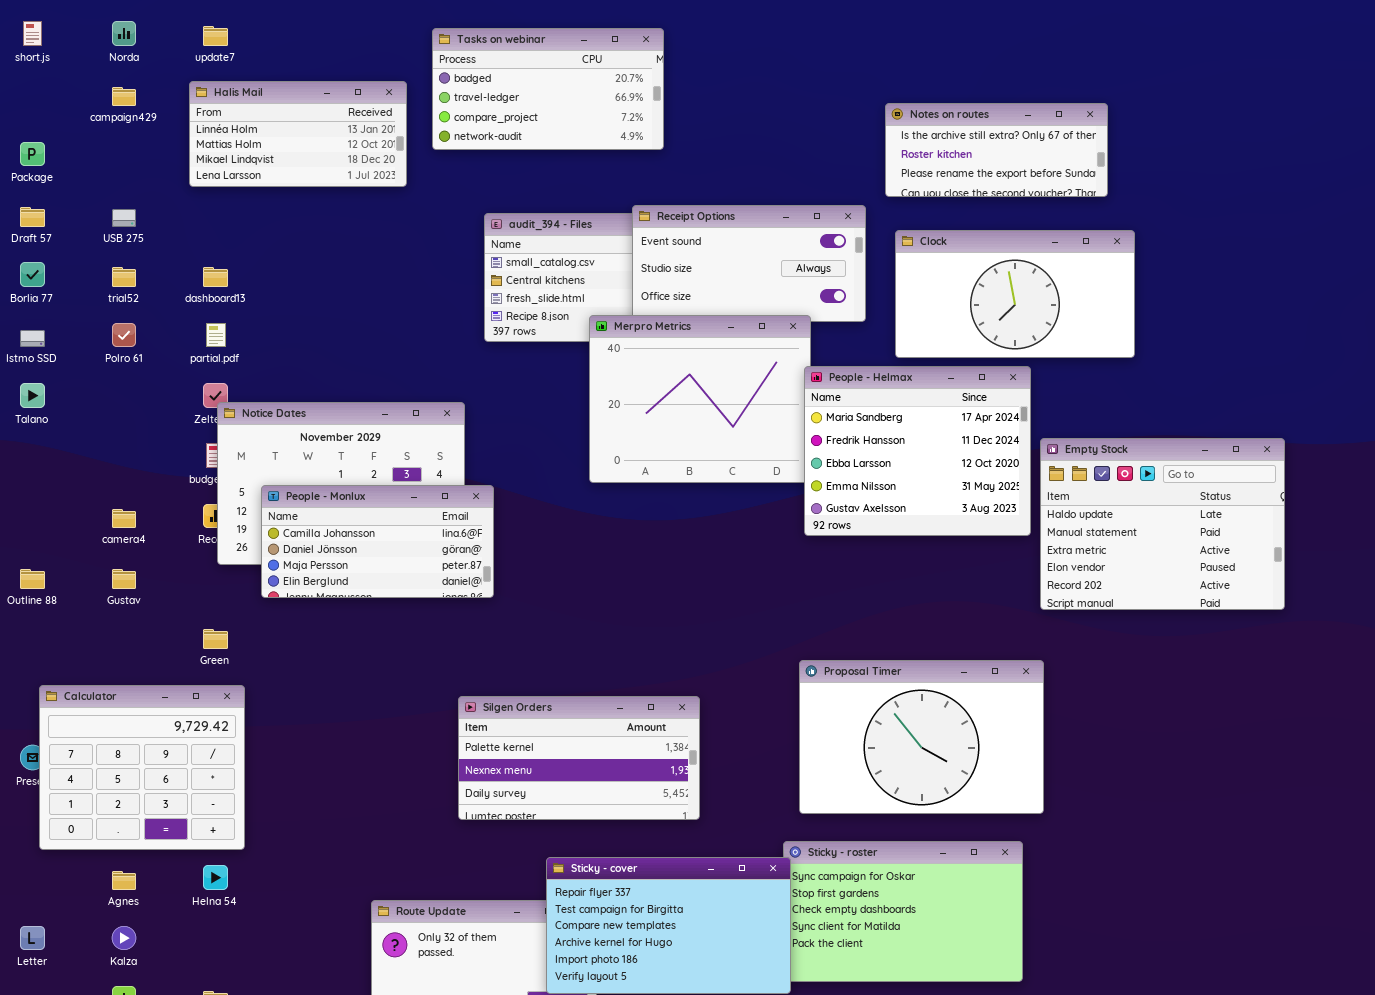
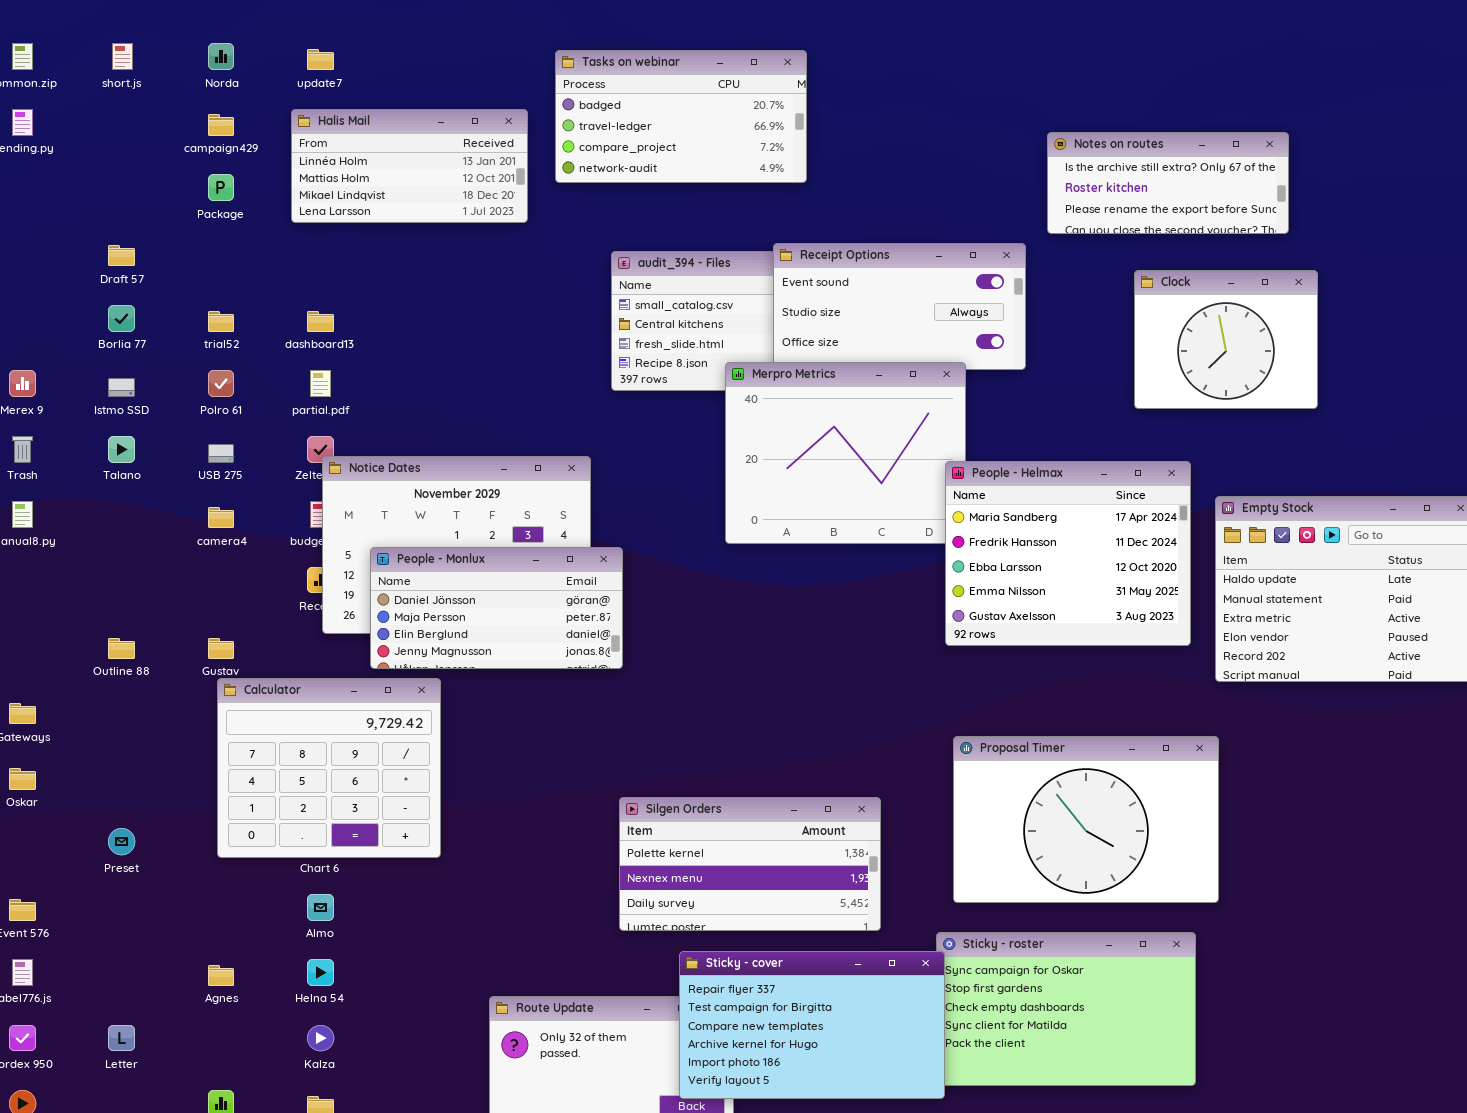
Package: [20,142,45,166] -> [208,174,234,201], moved
USB 275: [112,209,136,227] -> [208,444,234,463], moved
Clock: [895,230,1135,358] -> [1134,270,1318,409], resized
People - Helmax: [804,366,1031,536] -> [945,461,1191,646], moved
People - Monlux: [261,485,494,598] -> [370,547,623,669], scrolled down 1 row
camera4: [112,509,136,528] -> [208,507,234,528], moved
Calculator: [39,685,245,850] -> [217,678,441,858], moved
Silgen Orders: [458,696,700,820] -> [619,797,881,931], moved
Kalza: [112,926,136,950] -> [307,1025,334,1051], moved

